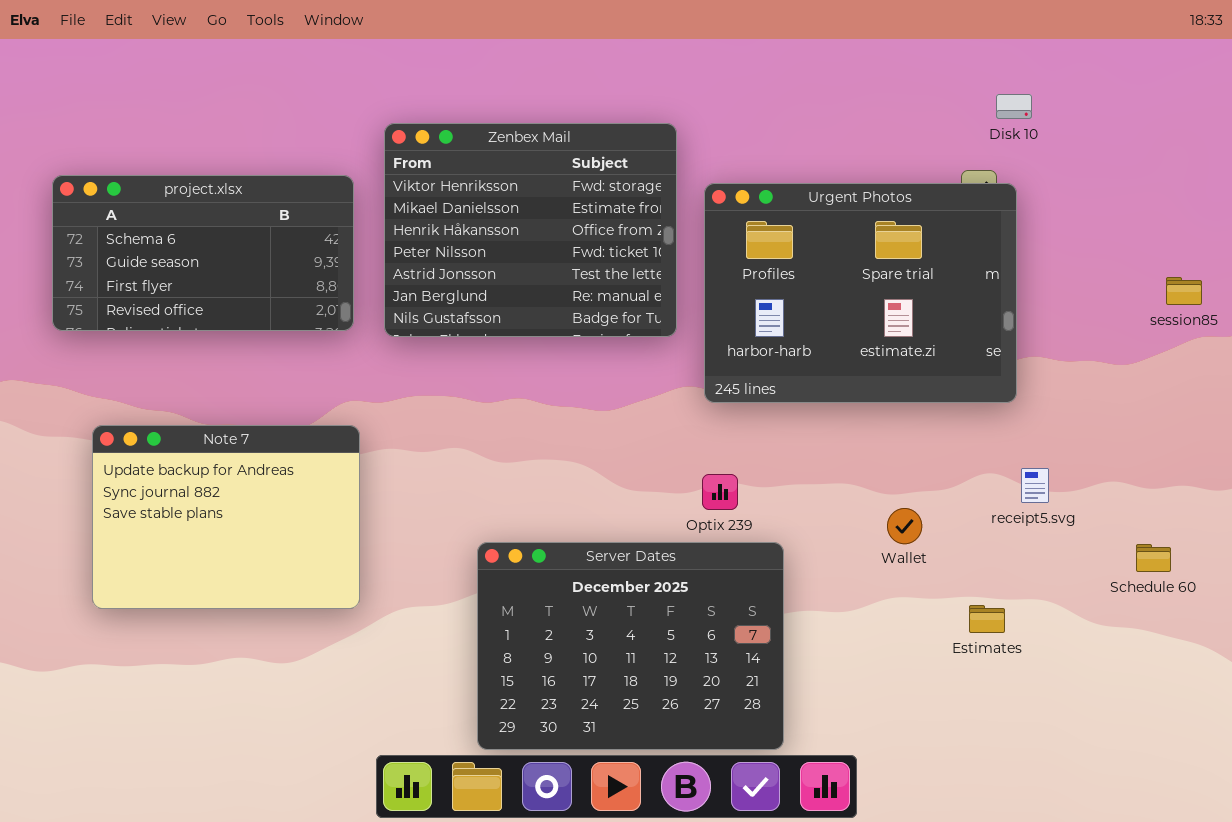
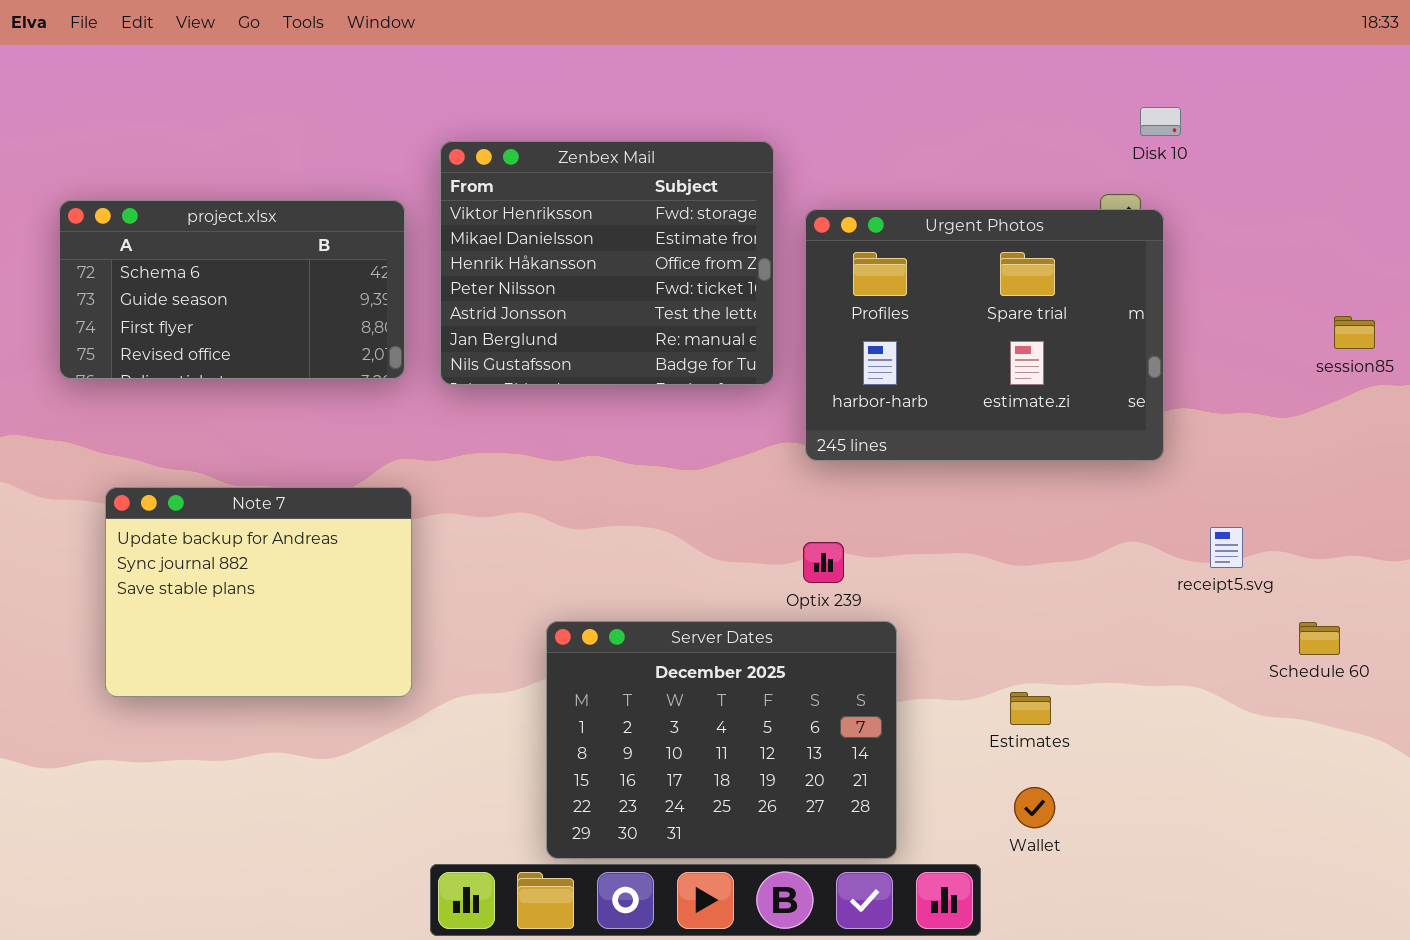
receipt5.svg: [1021,468,1049,503] -> [1210,527,1243,568], moved
Wallet: [887,508,922,544] -> [1014,787,1055,828], moved
Estimates: [969,605,1005,633] -> [1010,692,1051,725], moved

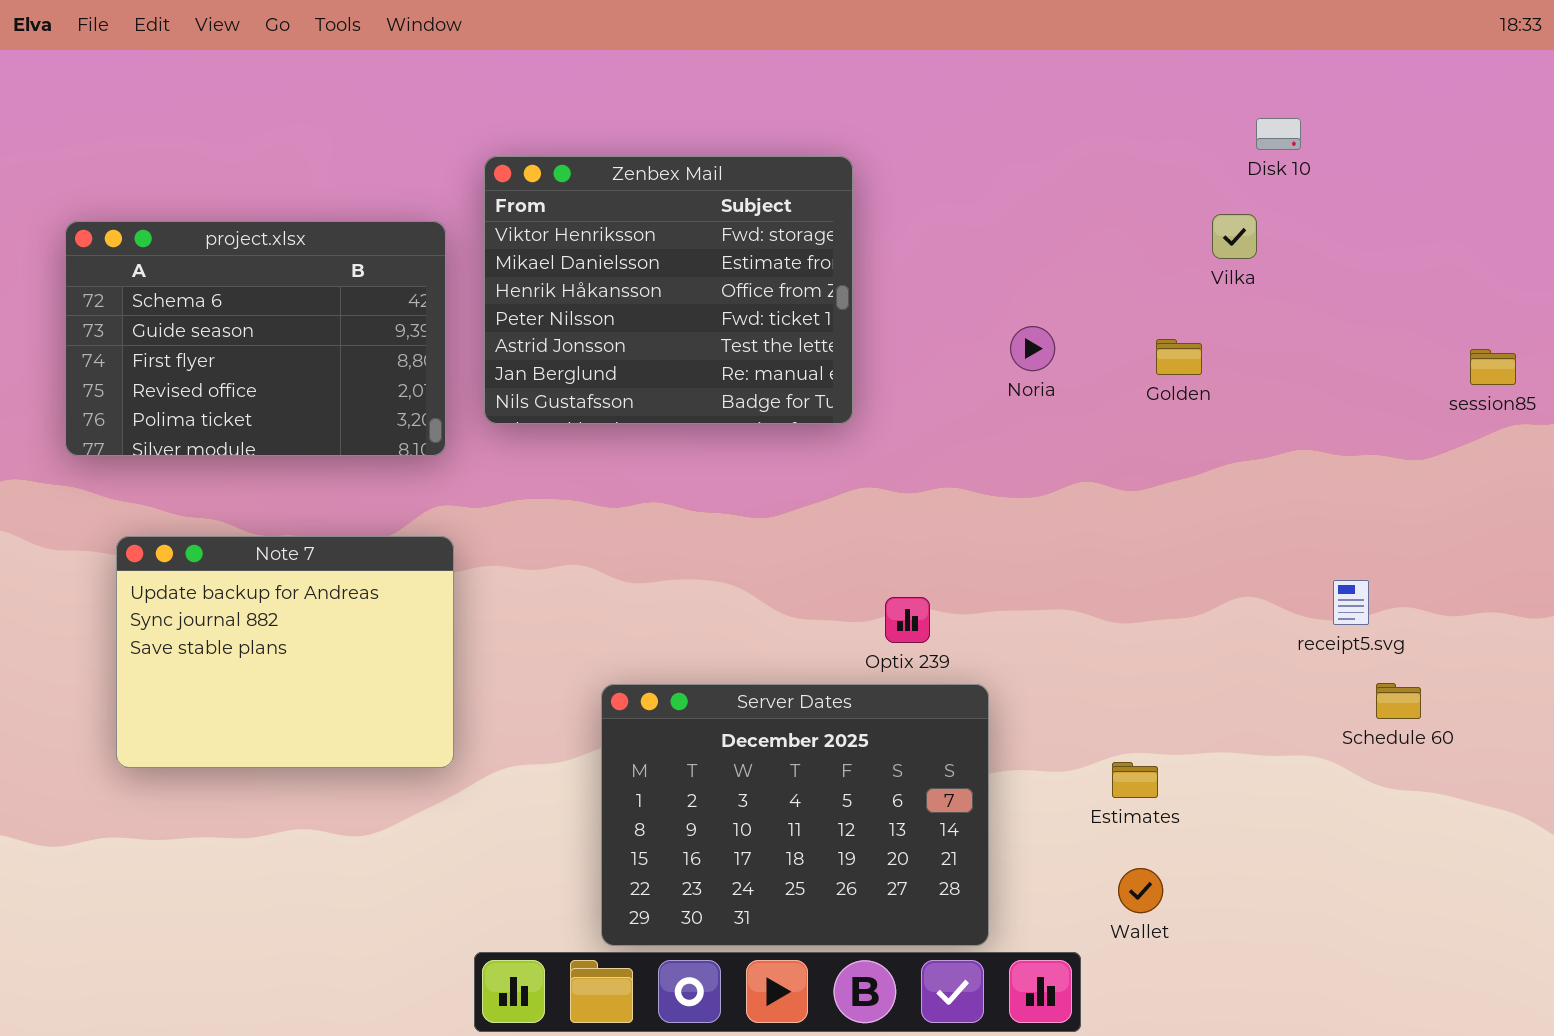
project.xlsx: [59,200,405,379] -> [65,221,446,456], resized
Urgent Photos: [805,209,1164,461] -> none, closed
Schedule 60: [1299,622,1340,655] -> [1376,683,1421,719], moved

